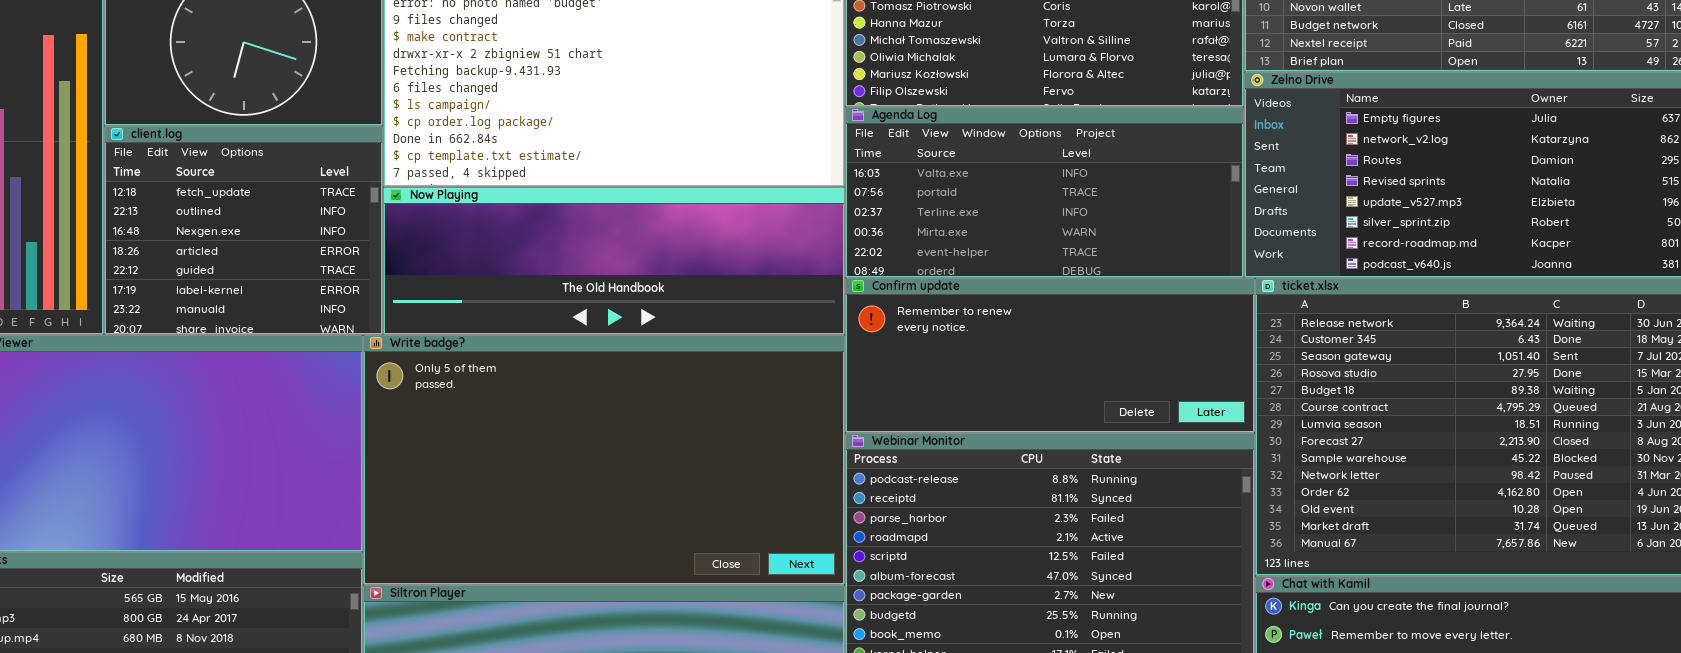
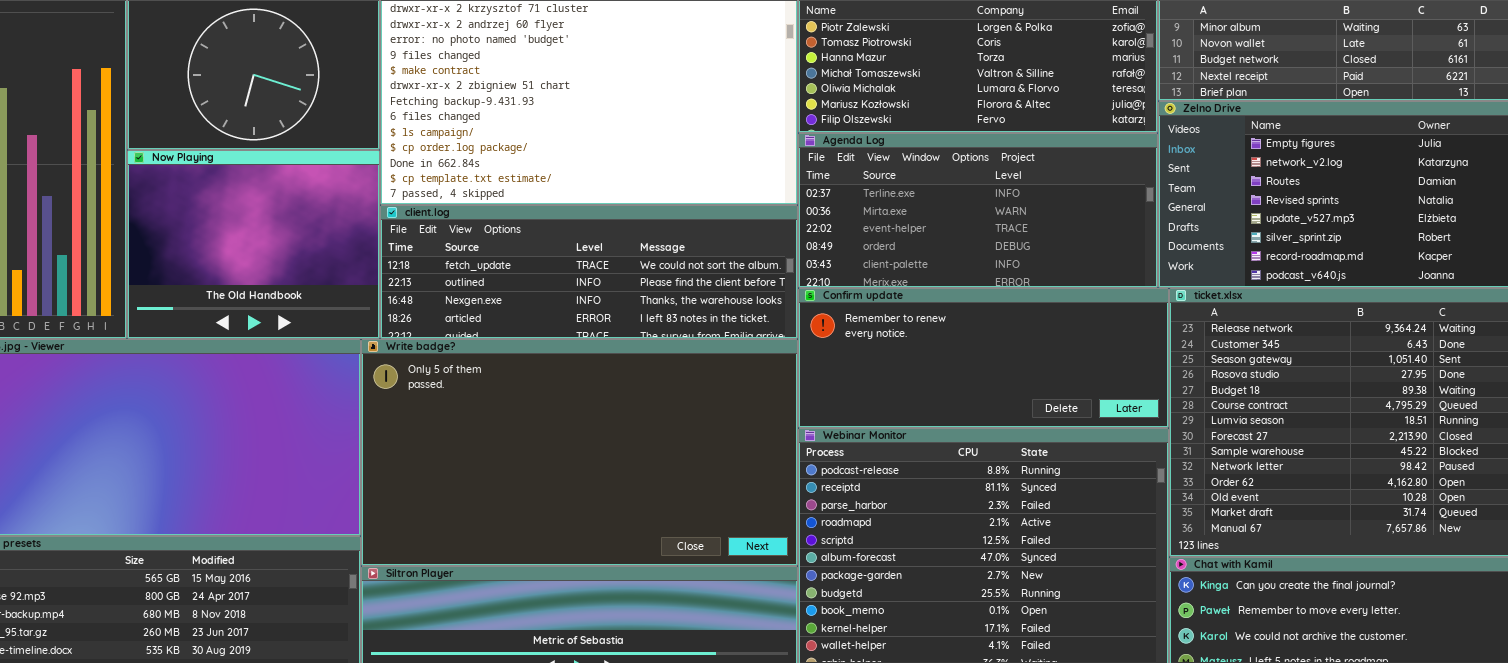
Agenda Log: [845,107,1244,278] -> [798,133,1158,288], scrolled down 2 rows
client.log: [104,126,383,335] -> [380,205,798,339], moved, resized
Now Playing: [383,187,845,335] -> [127,150,380,339], moved, resized

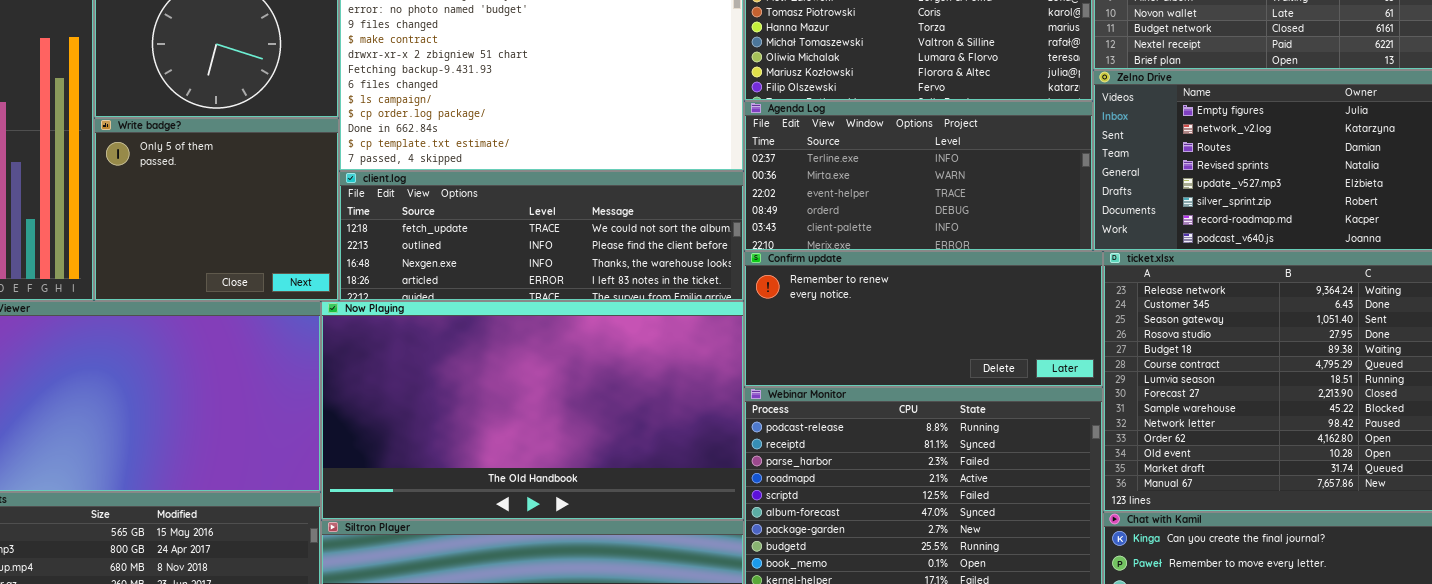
Now Playing: [127,150,380,339] -> [321,301,744,520], moved, resized
Write badge?: [361,339,798,566] -> [94,118,339,301], moved, resized

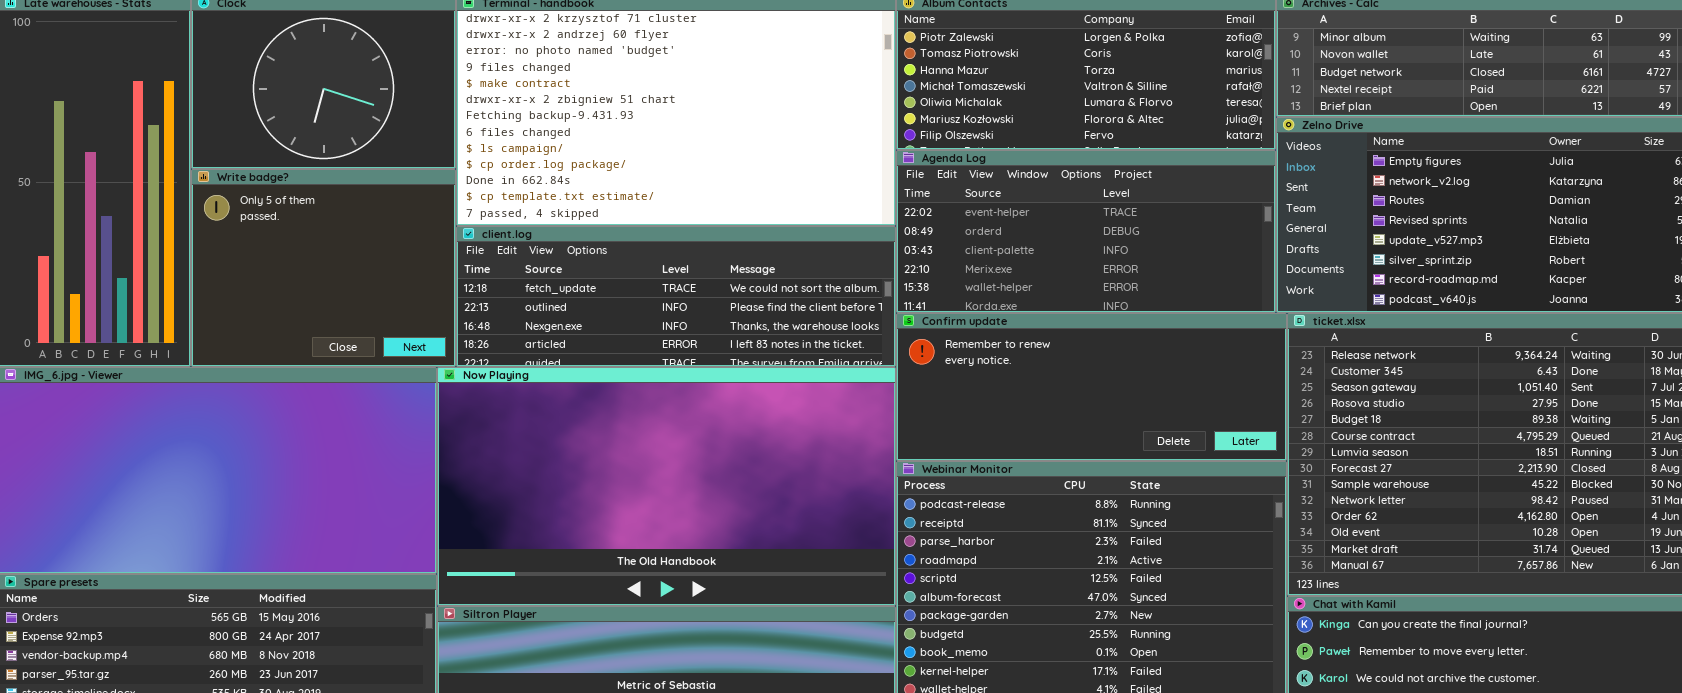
Agenda Log: [744,101,1093,251] -> [896,150,1276,313], scrolled down 2 rows

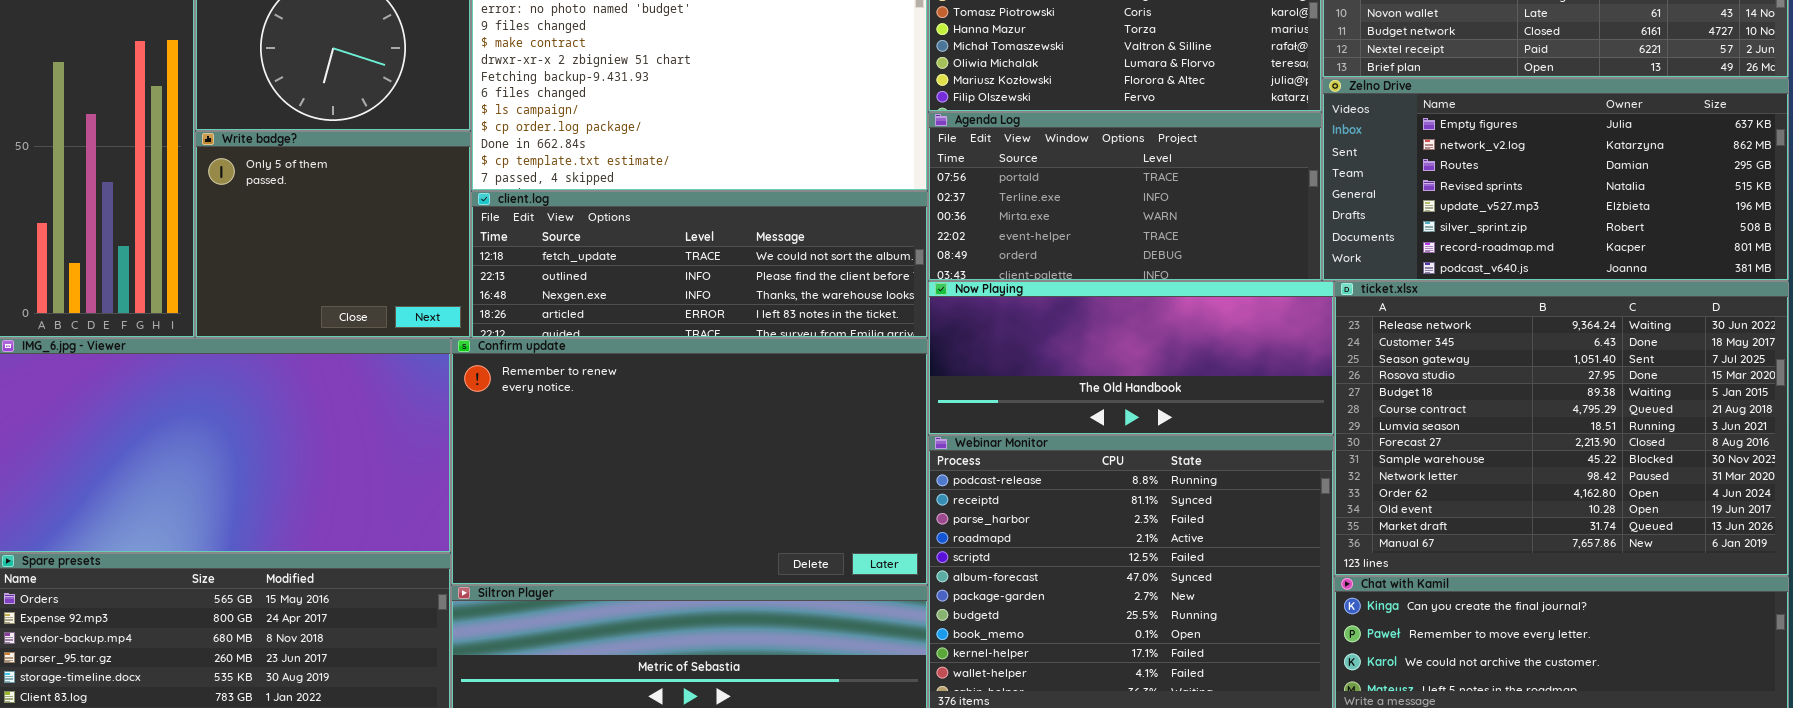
Agenda Log: [896,150,1276,313] -> [928,112,1322,281], scrolled up 3 rows
Confirm update: [896,313,1287,461] -> [451,338,928,585], moved, resized
Now Playing: [437,367,896,606] -> [928,281,1334,435], moved, resized

